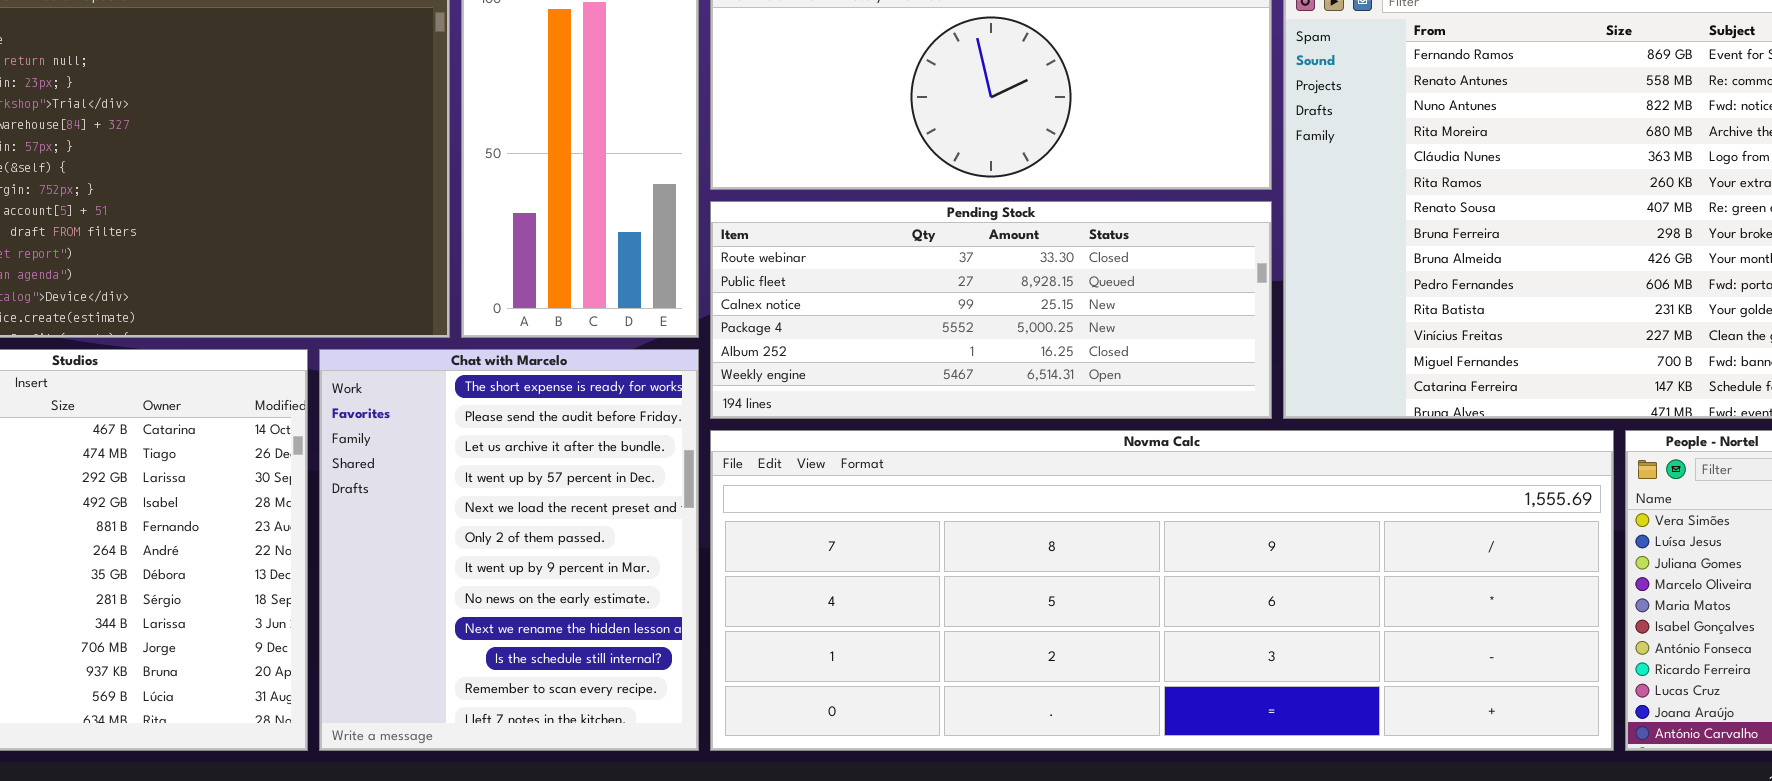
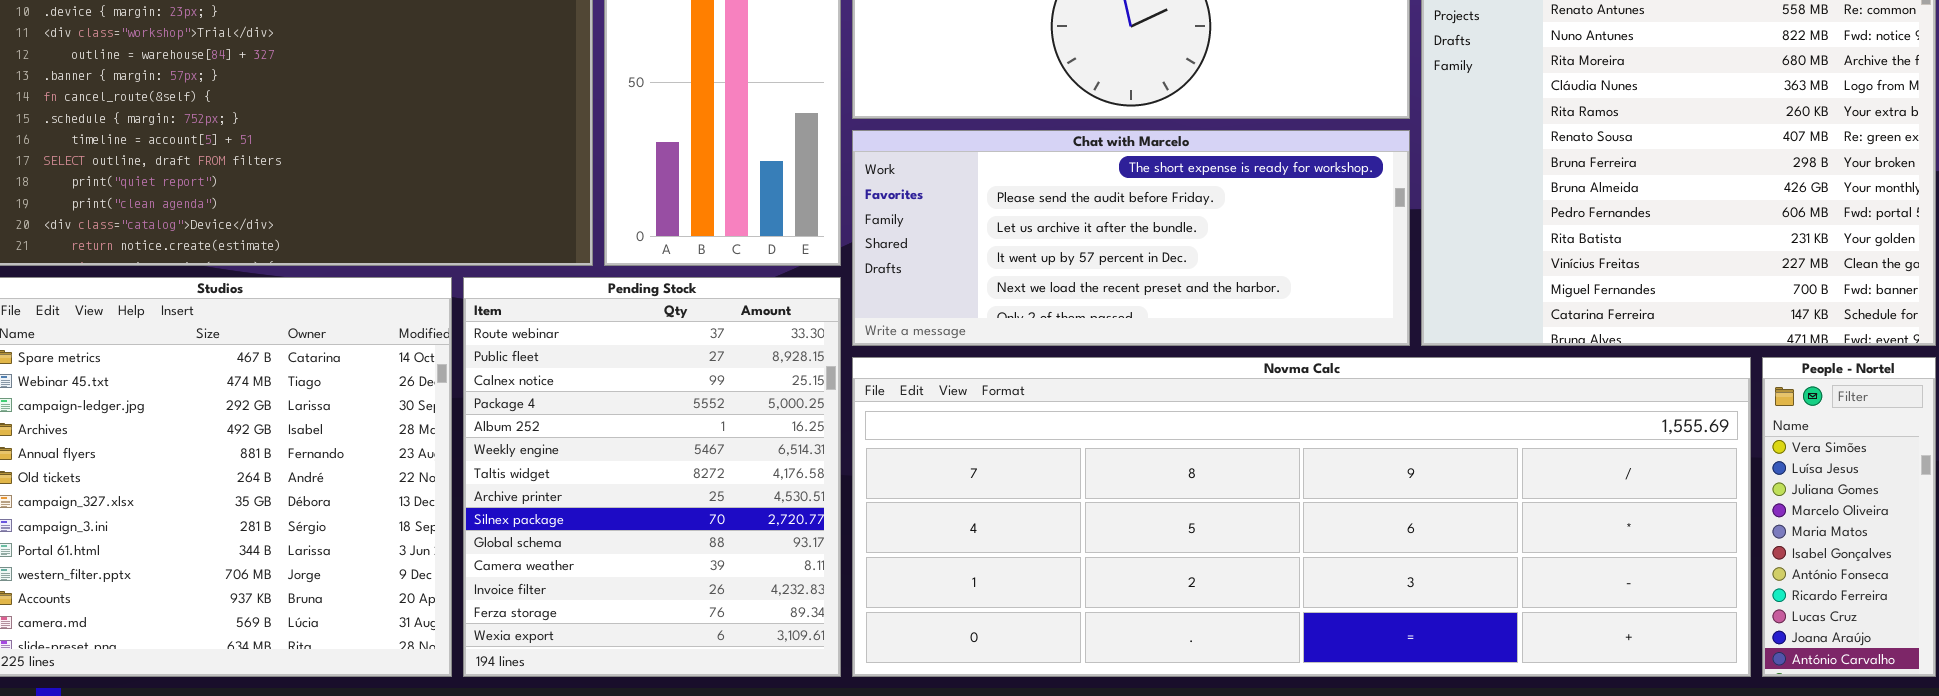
Pending Stock: [710,201,1272,419] -> [463,277,841,677], moved, resized
Chat with Marcelo: [319,349,699,751] -> [852,130,1410,346], moved, resized

